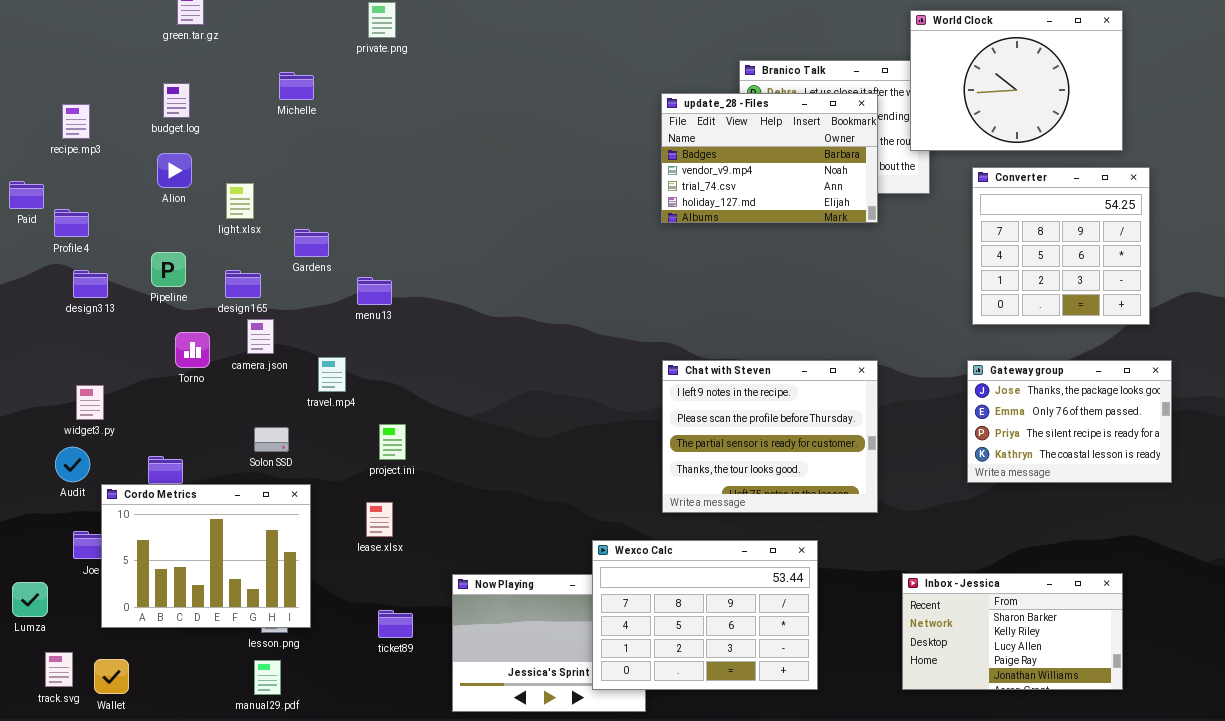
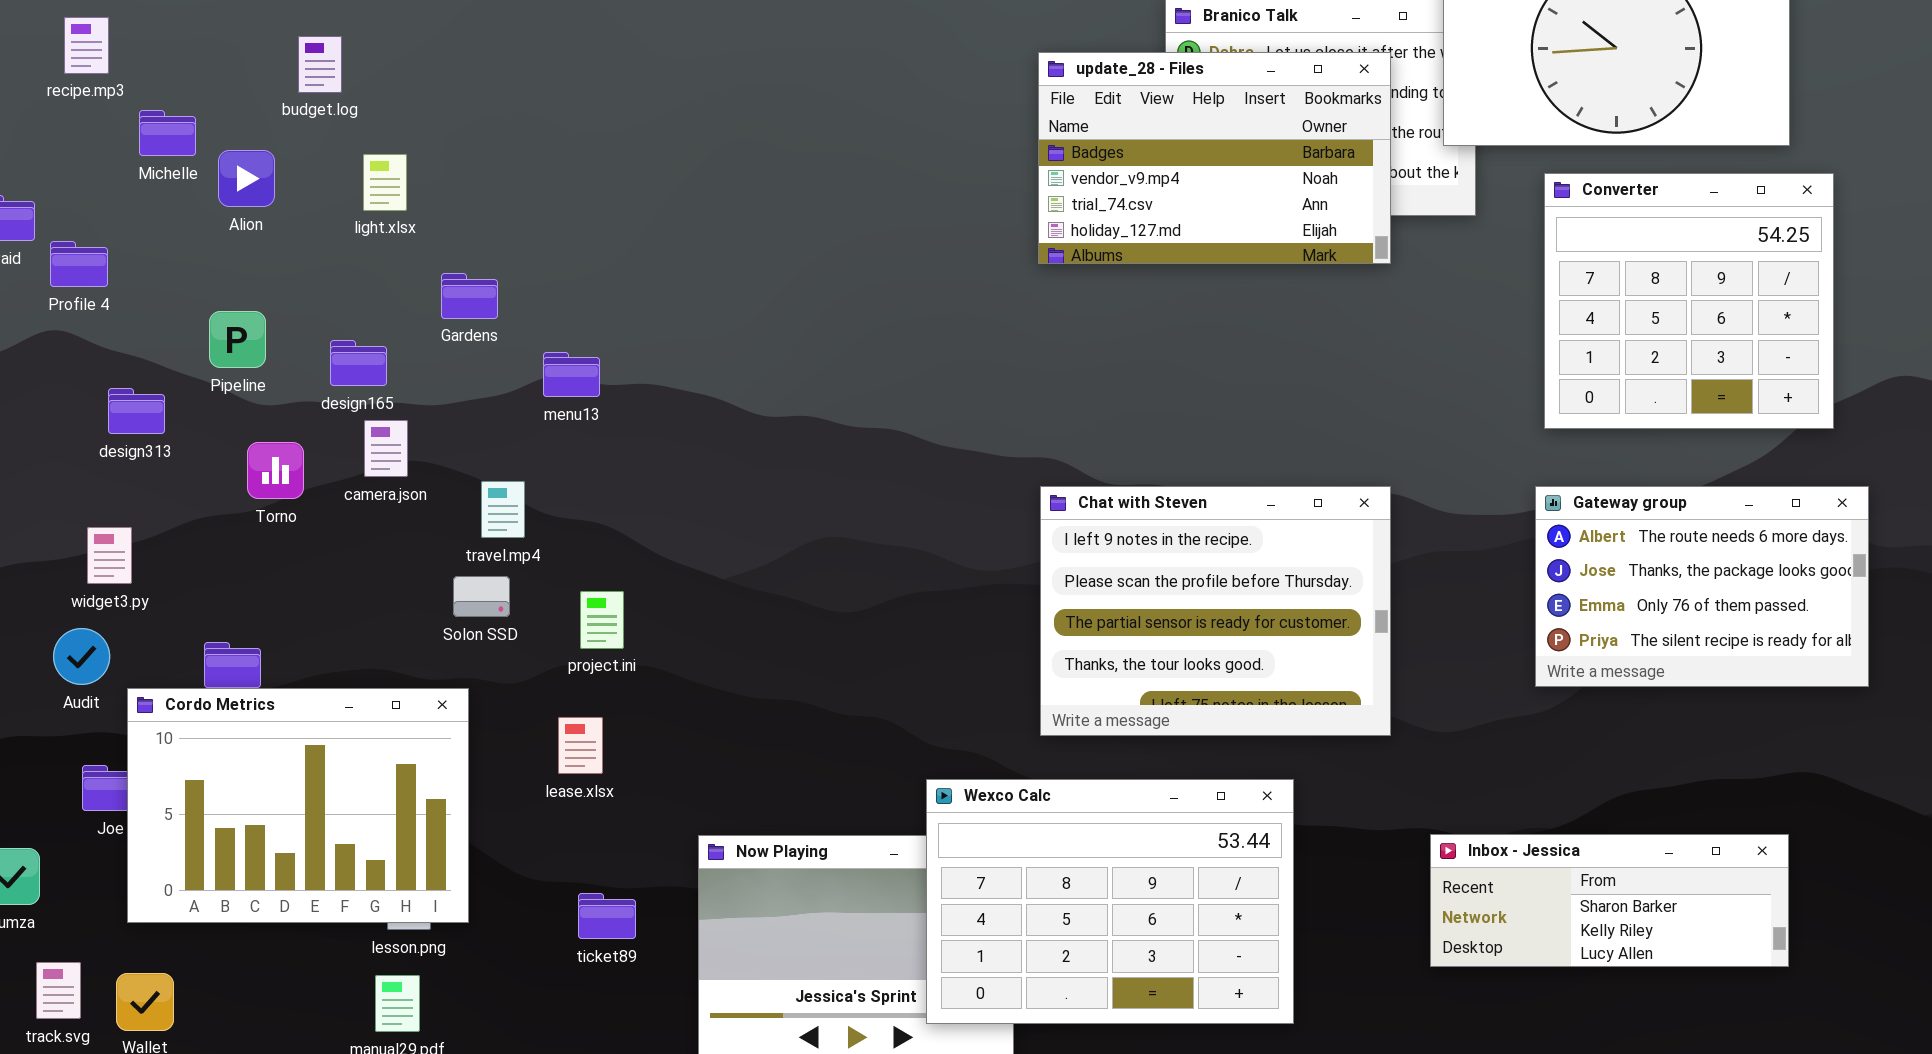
Michelle: [279,72,314,100] -> [139,110,196,156], moved
budget.log: [163,83,190,118] -> [298,36,342,93], moved
recipe.mp3: [62,104,90,139] -> [64,17,109,74], moved
light.xlsx: [226,183,254,219] -> [363,154,407,211], moved
design313: [73,270,108,298] -> [108,388,165,434], moved
Gateway group: [967,360,1172,483] -> [1535,486,1869,687], scrolled up 1 row
Solon SSD: [254,427,289,452] -> [453,576,510,617], moved
Inbox - Jessica: [902,573,1123,690] -> [1430,834,1789,967], resized

